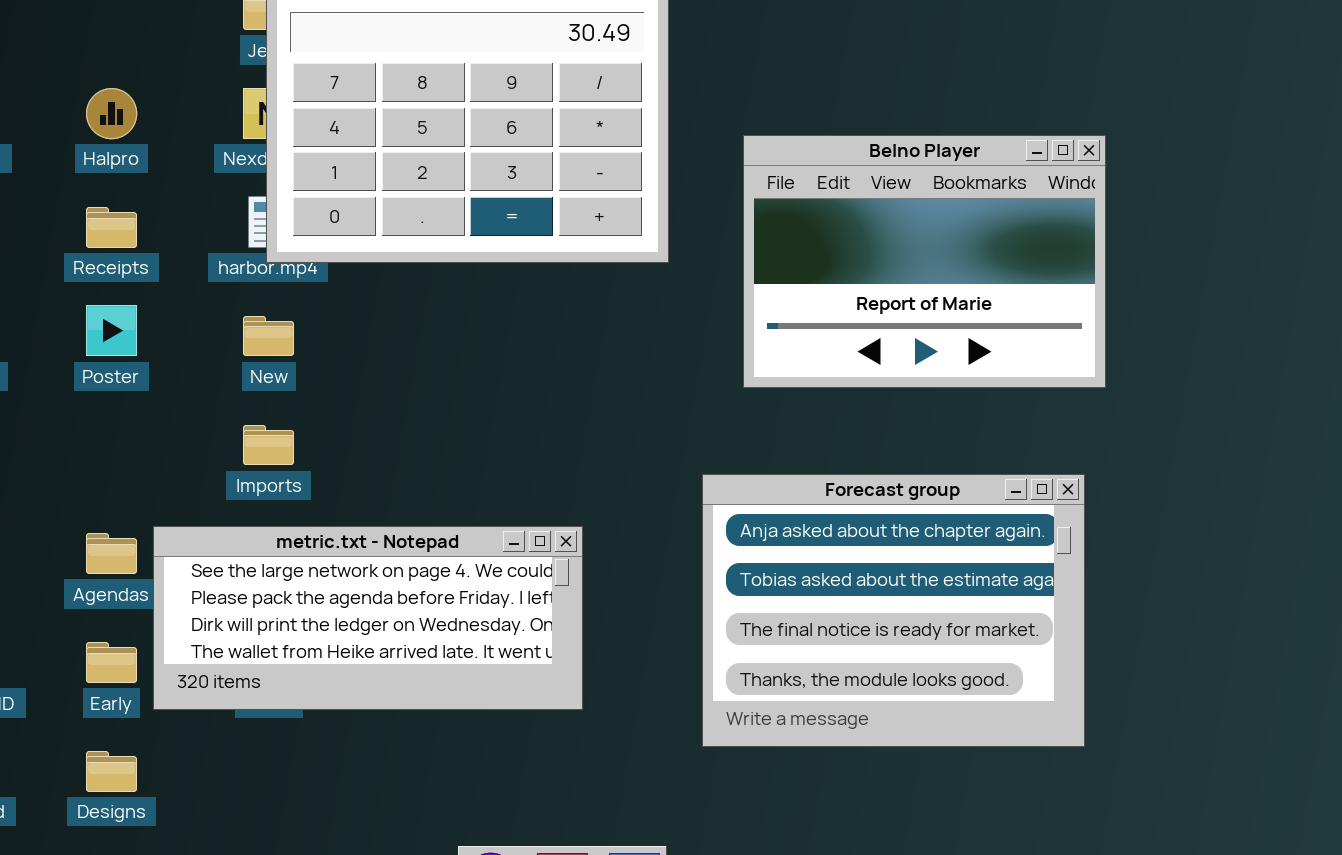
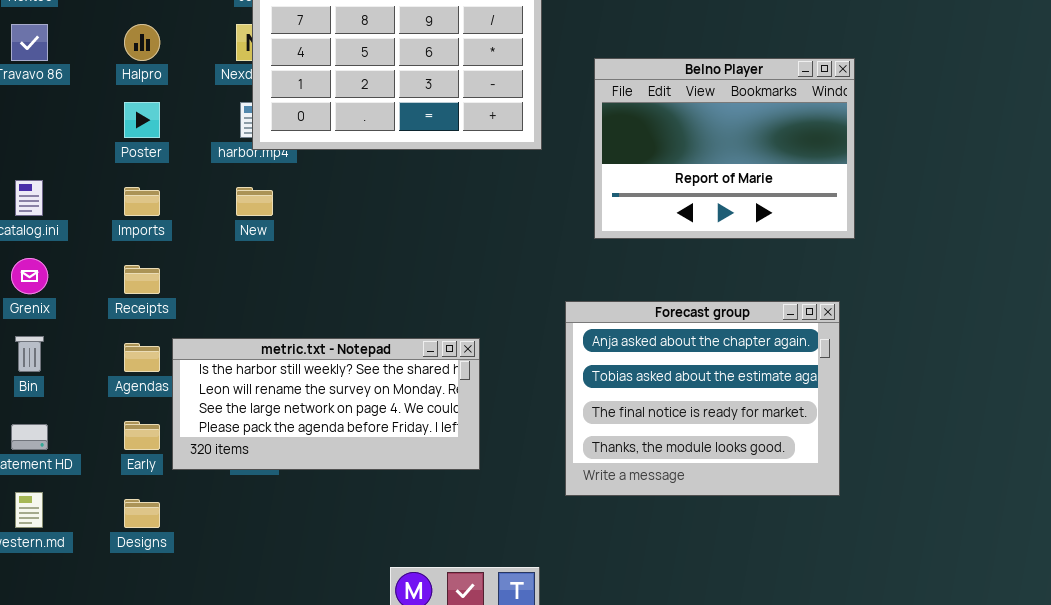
Receipts: [86,207,137,248] -> [124,265,160,294], moved
Poster: [86,305,137,356] -> [124,102,160,138], moved
Imports: [243,425,294,465] -> [124,187,160,216], moved
metric.txt - Notepad: [153,526,583,710] -> [172,338,480,470], scrolled up 2 rows

